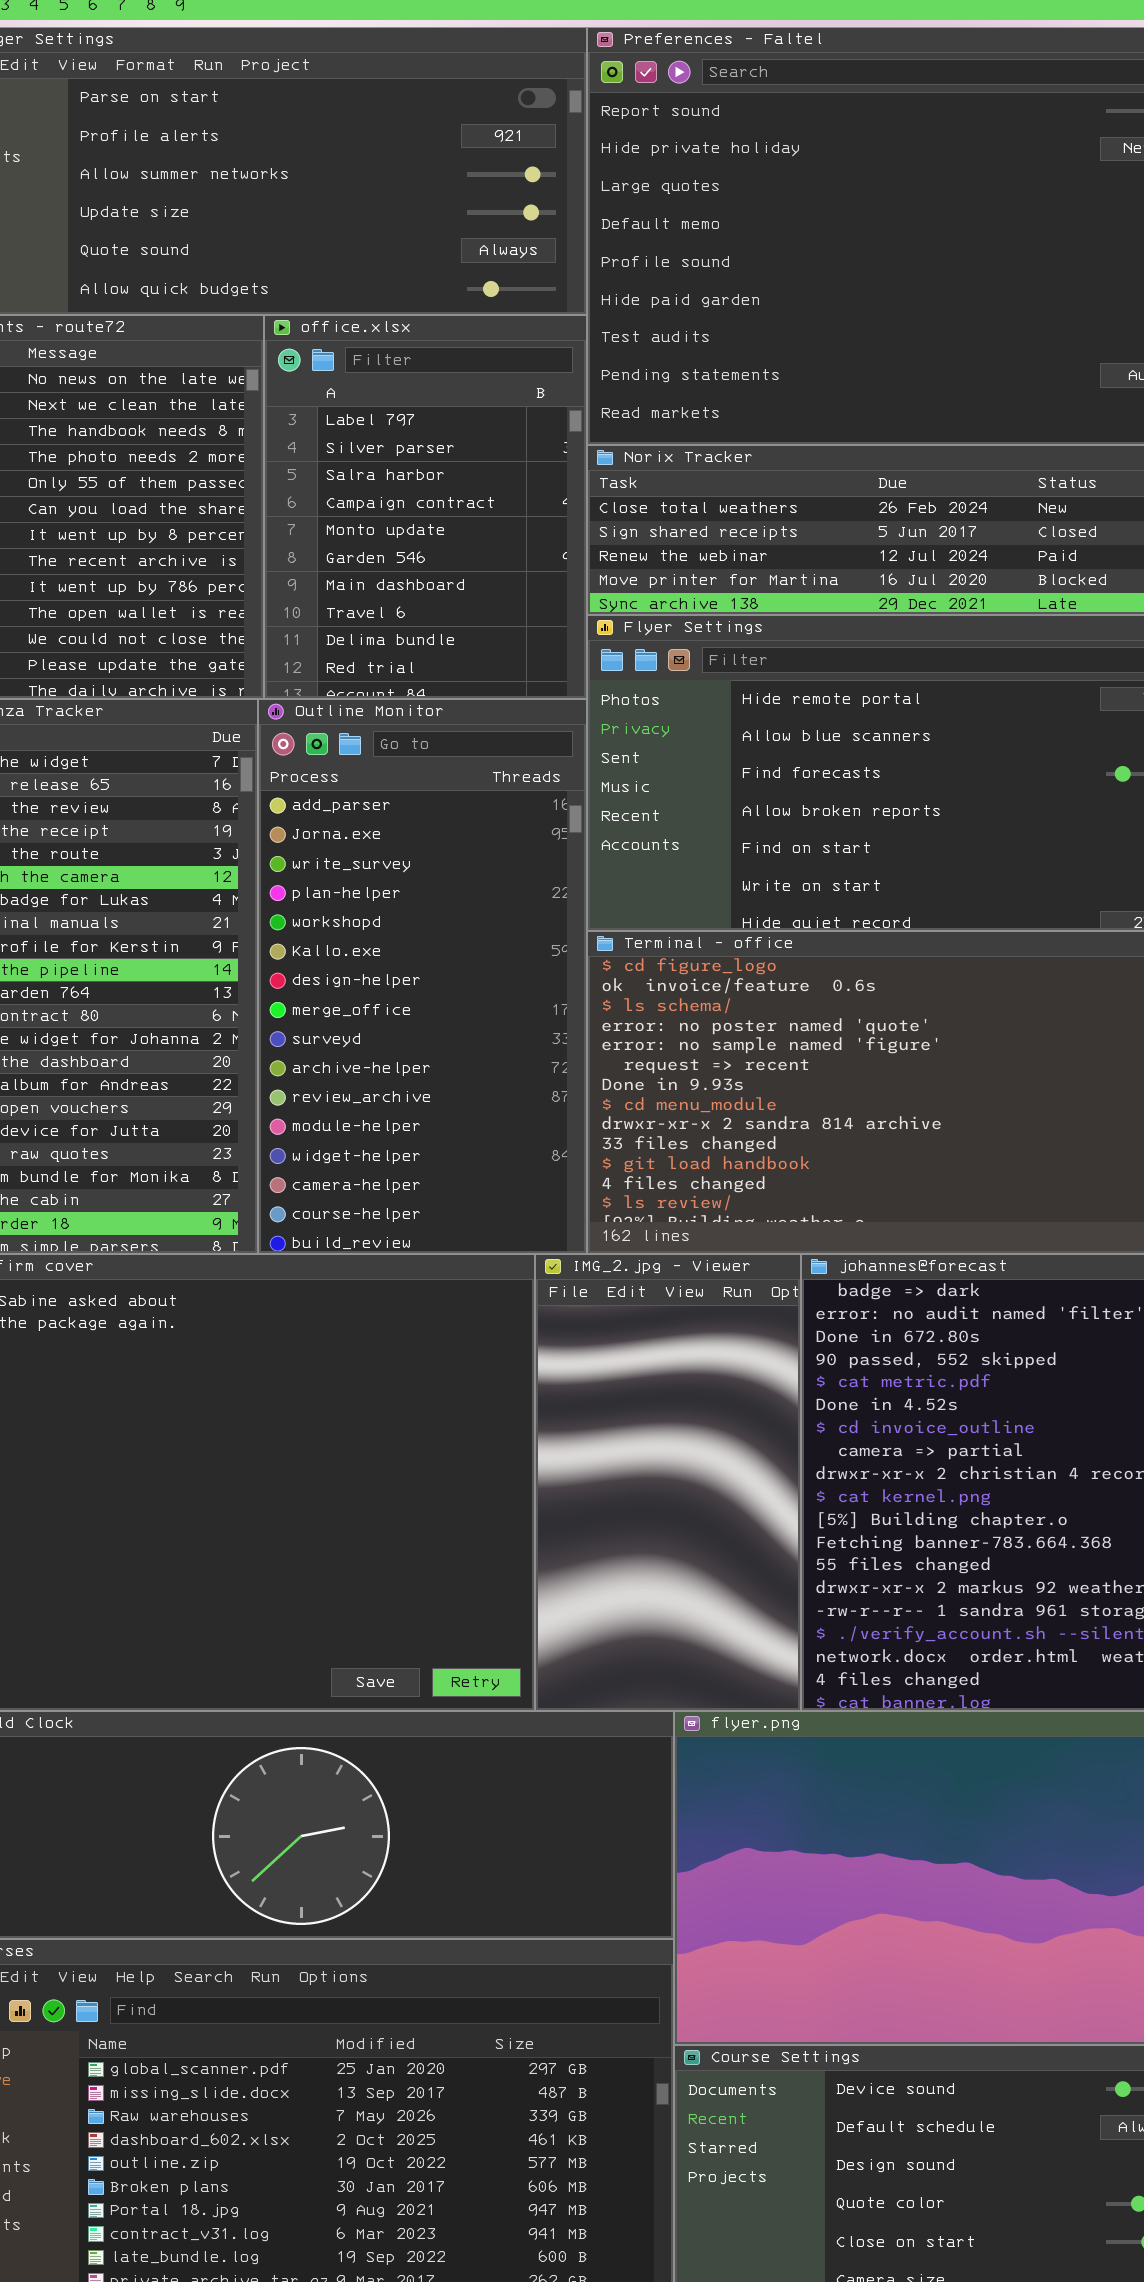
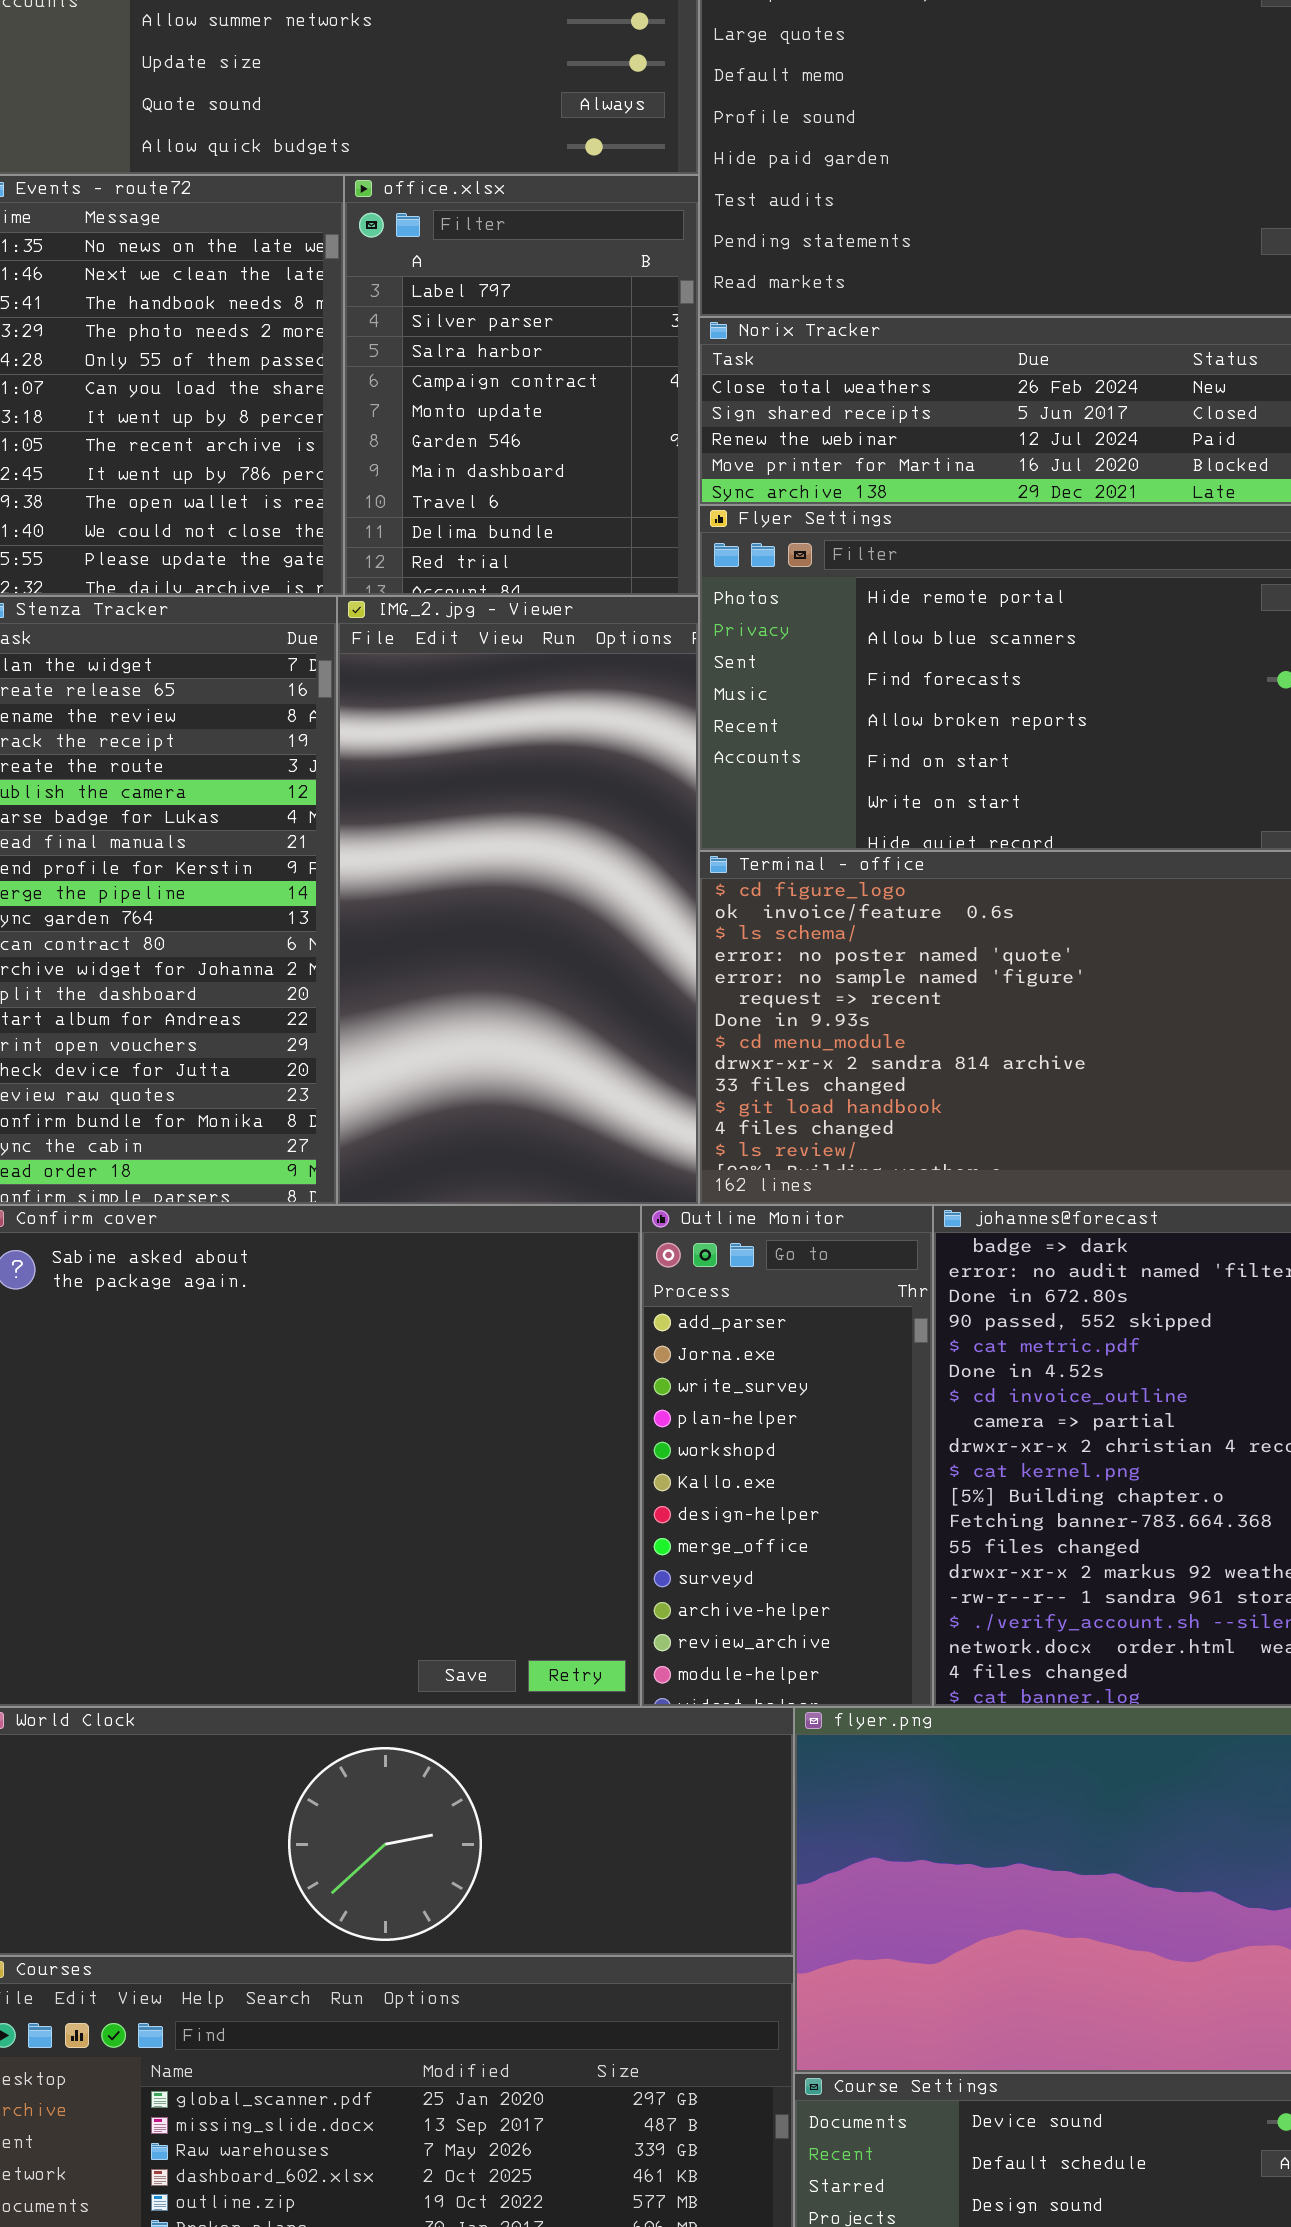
Outline Monitor: [258,699,587,1254] -> [641,1205,933,1707], moved, resized
IMG_2.jpg - Viewer: [535,1254,801,1711] -> [337,596,699,1205], moved, resized

